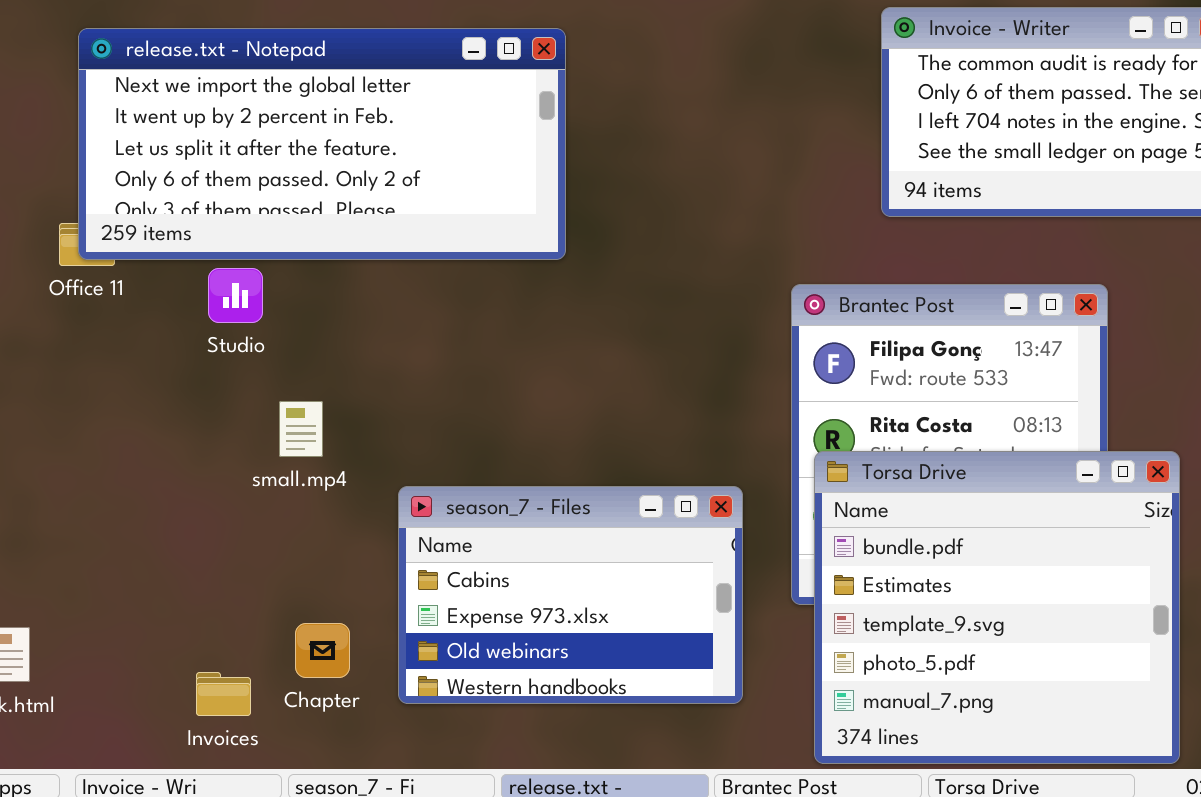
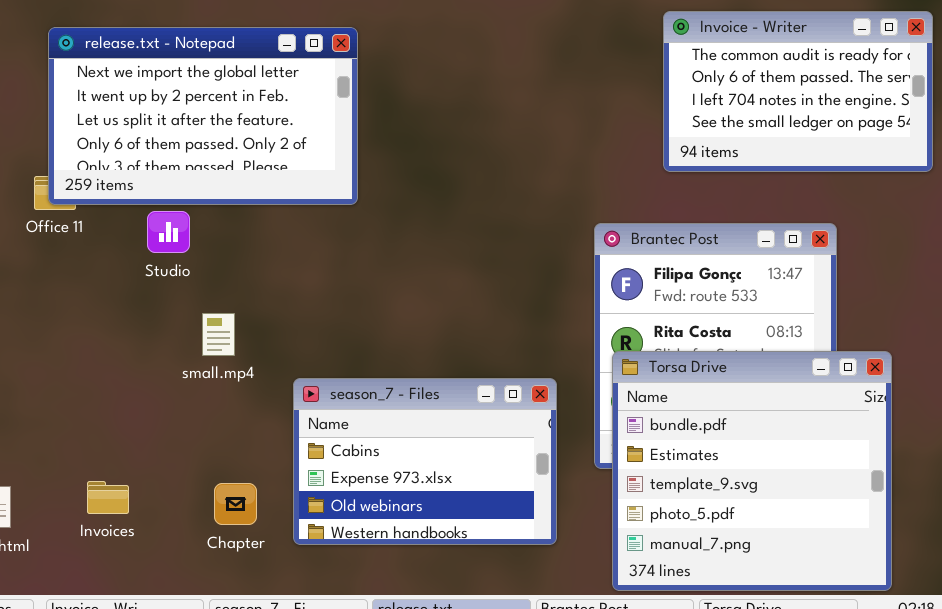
release.txt - Notepad: [78,28,566,260] -> [48,27,358,205], resized
Invoices: [196,672,251,716] -> [87,481,129,514], moved

